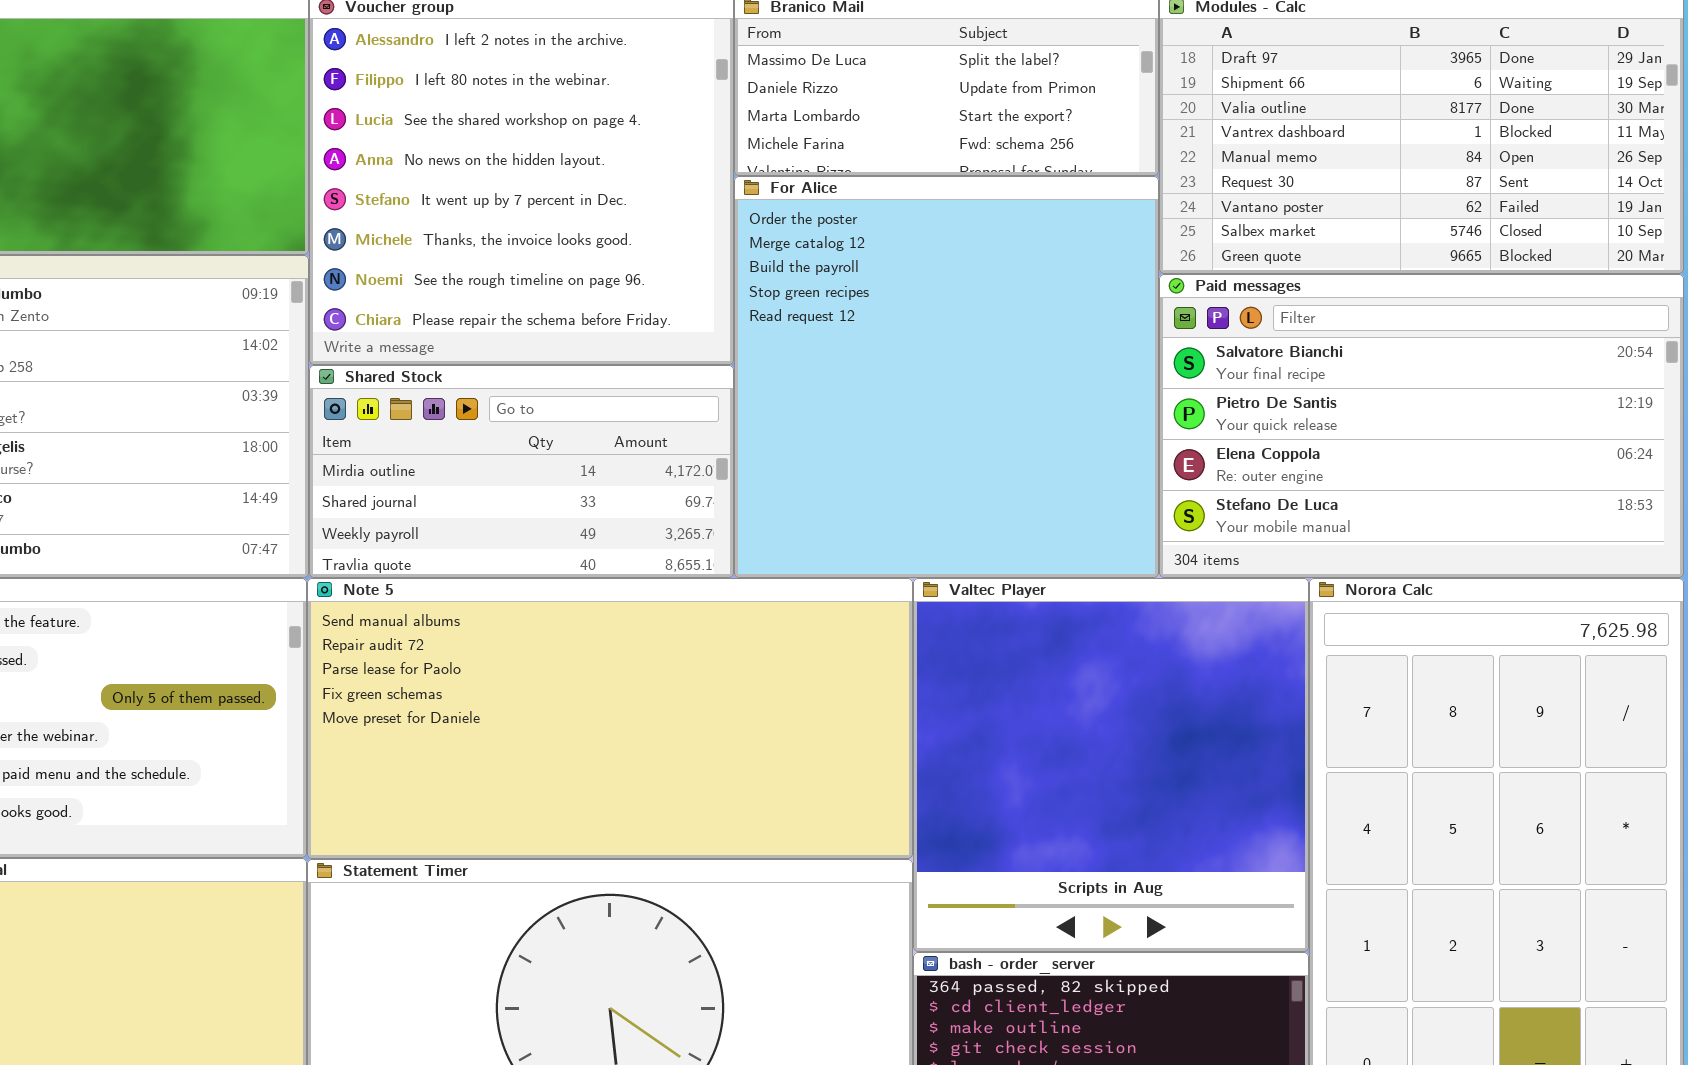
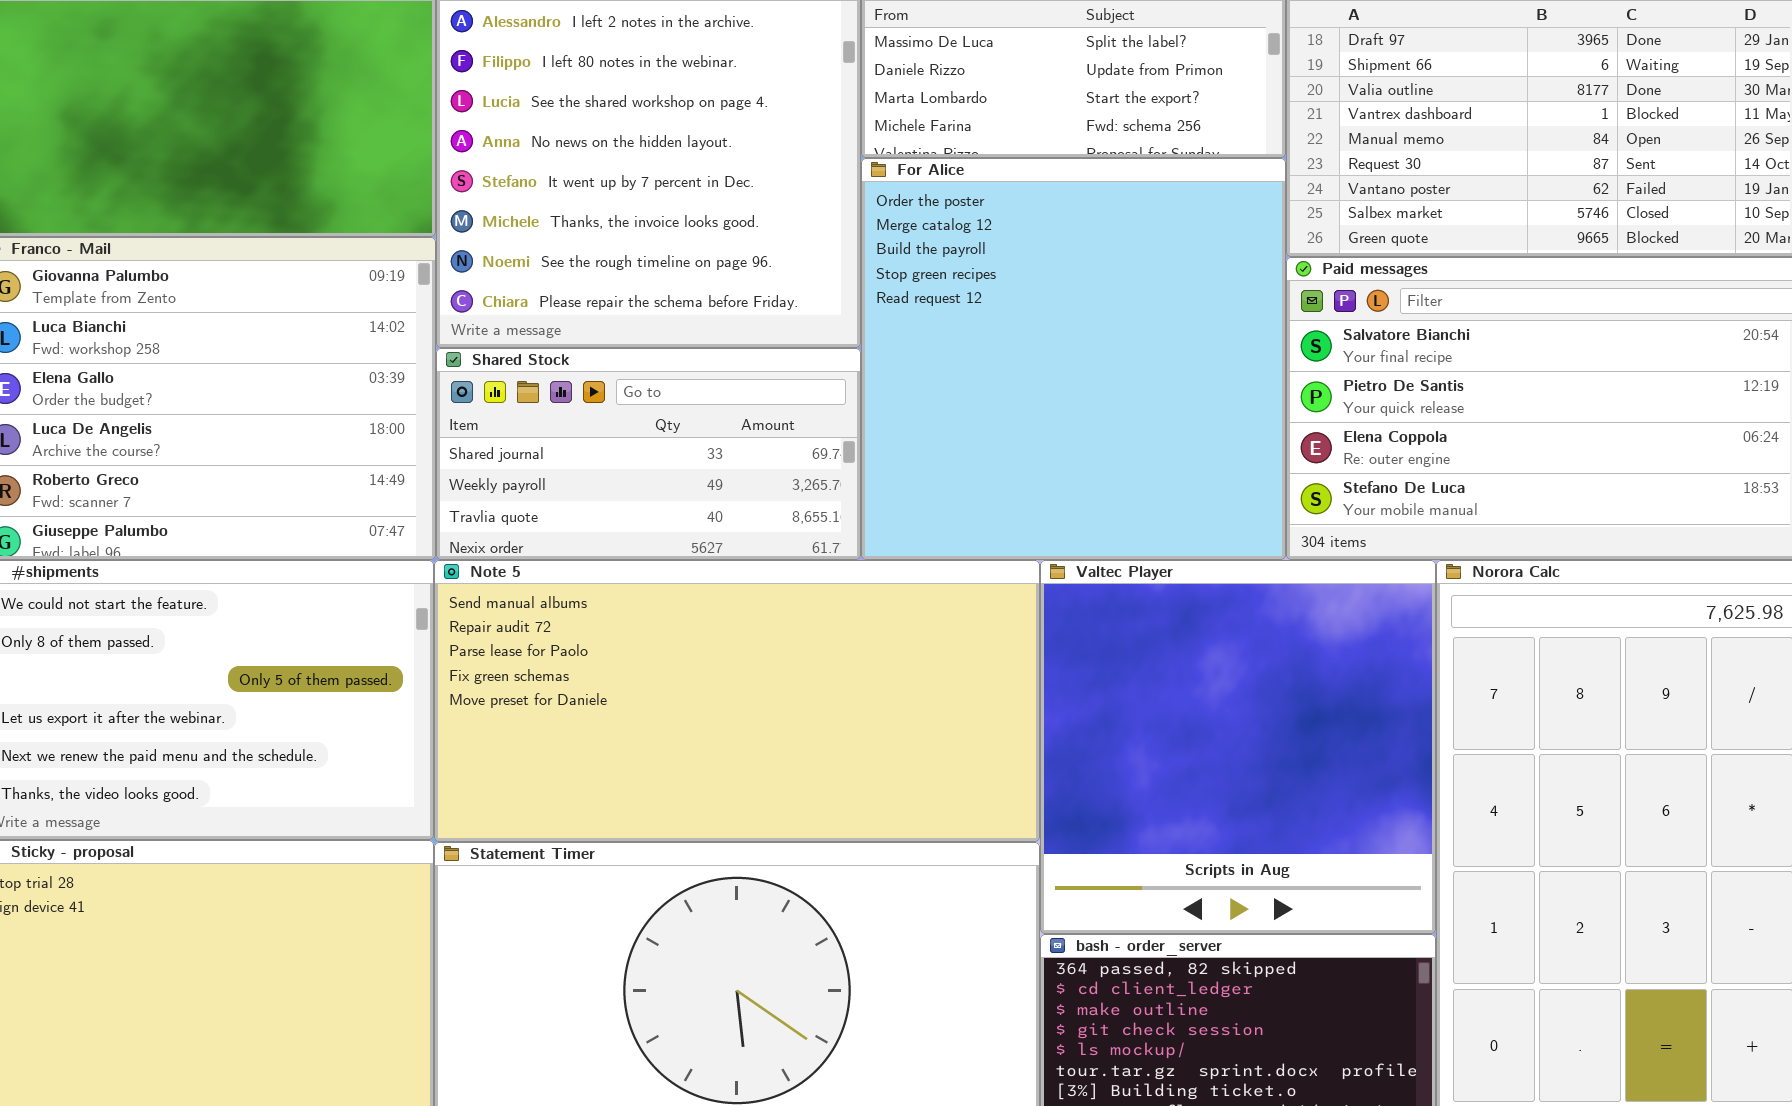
Shared Stock: [309,365,734,578] -> [436,348,861,560], scrolled down 1 row

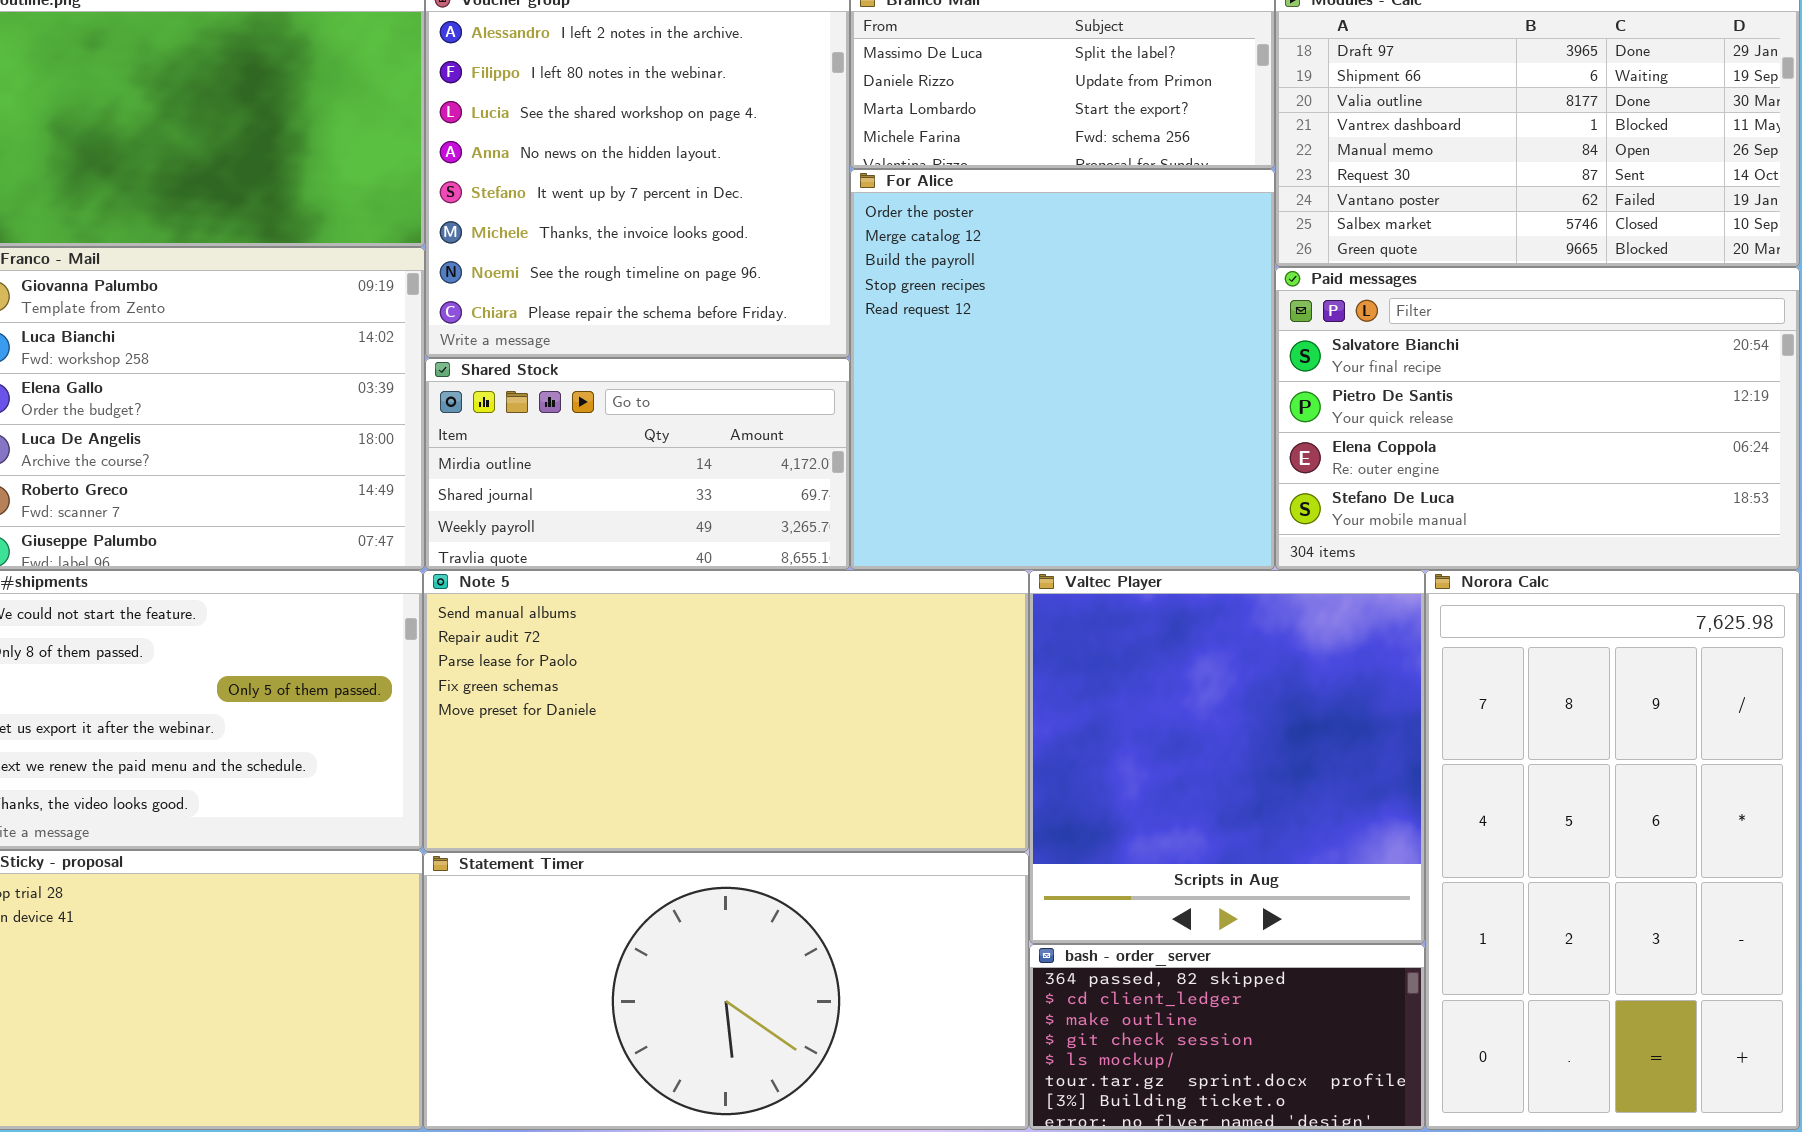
Shared Stock: [436,348,861,560] -> [425,358,850,570], scrolled up 1 row

